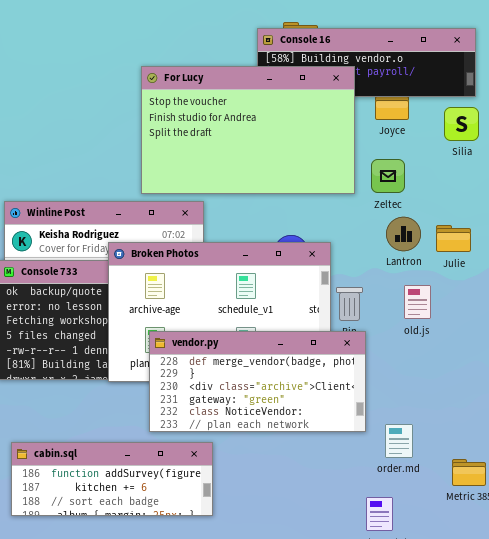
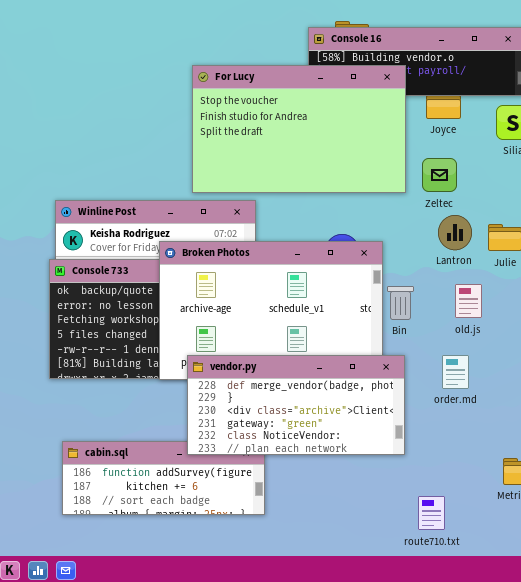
vendor.py: [149,331,366,432] -> [187,355,405,455], moved
order.md: [385,424,413,458] -> [442,355,469,389], moved

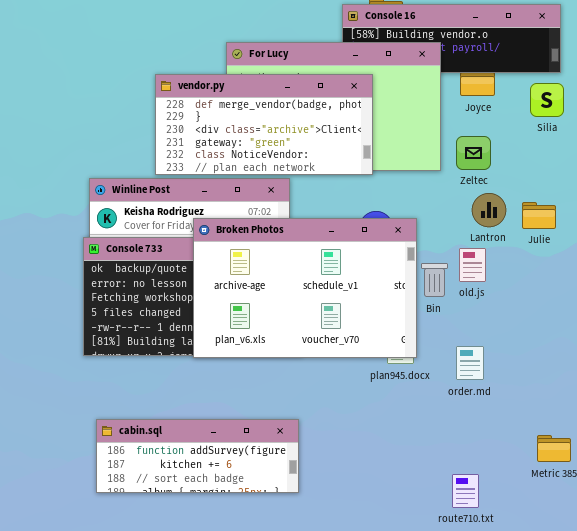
old.js: [455,284,482,318] -> [459,248,486,282], moved
vendor.py: [187,355,405,455] -> [155,74,373,175], moved
order.md: [442,355,469,389] -> [456,346,484,380], moved

